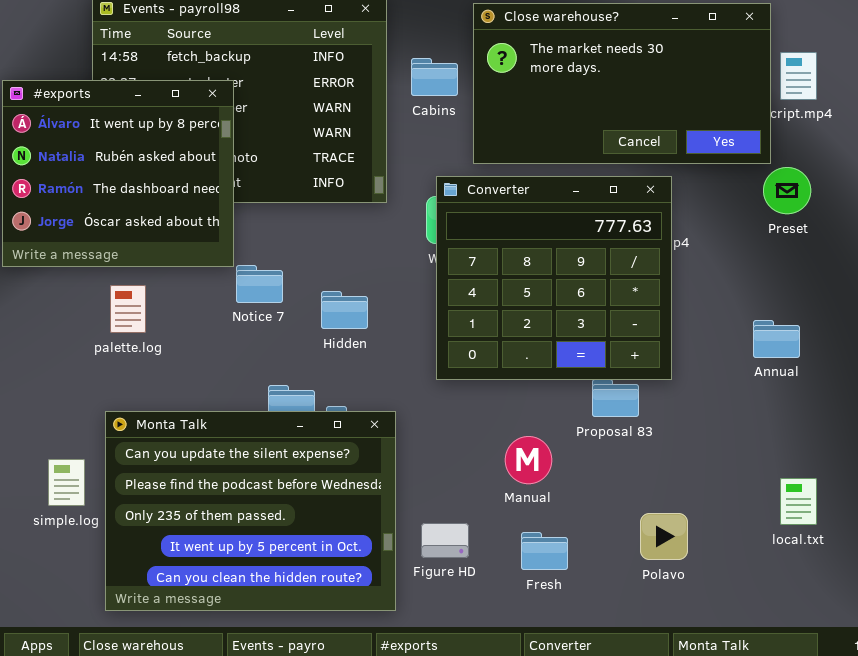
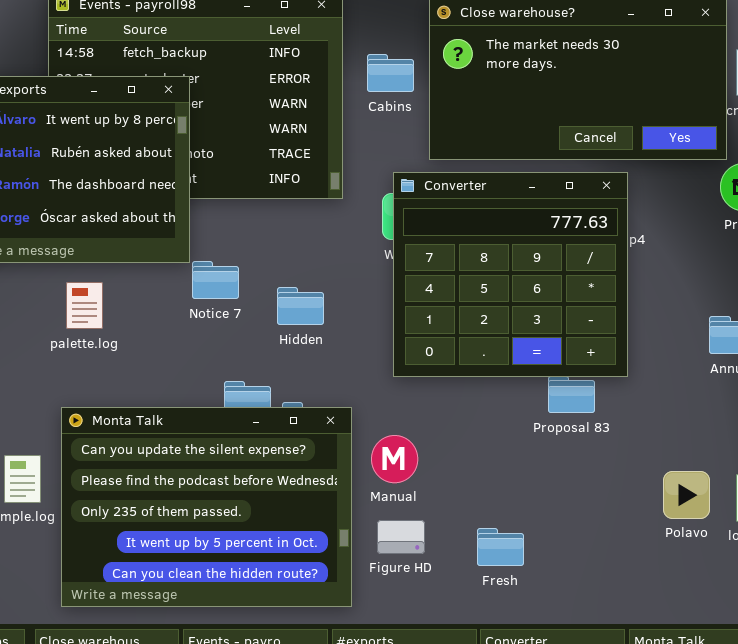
Manual: [505,436,552,484] -> [371,435,418,483], moved
Polavo: [640,513,688,560] -> [663,471,710,519], moved

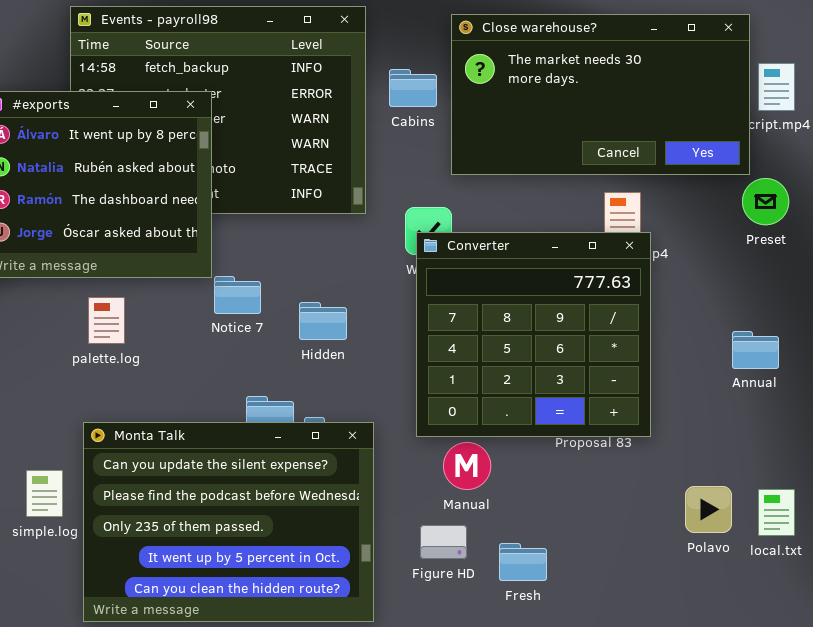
Converter: [393,172,628,377] -> [416,232,651,437], moved
Manual: [371,435,418,483] -> [443,442,491,490], moved
Figure HD: [377,520,425,554] -> [420,525,467,559], moved

